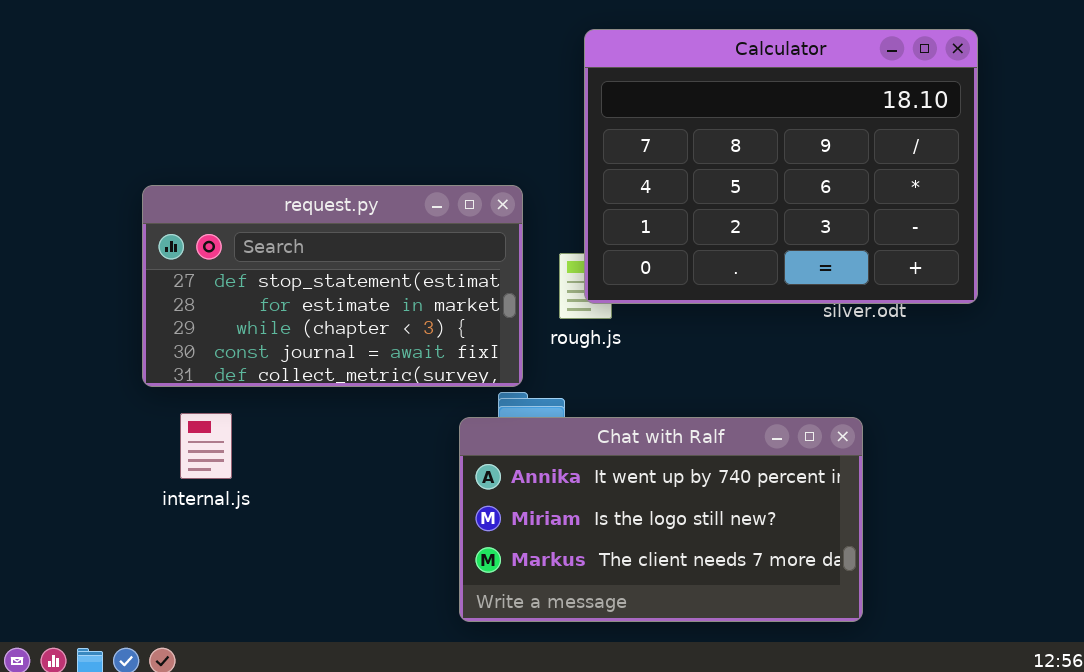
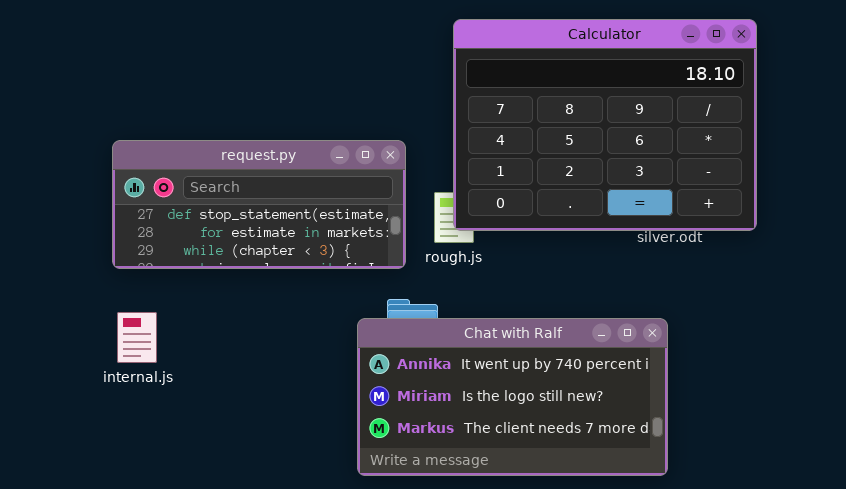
request.py: [142,185,523,387] -> [112,140,406,269], resized
internal.js: [180,413,232,479] -> [117,312,157,363], moved

